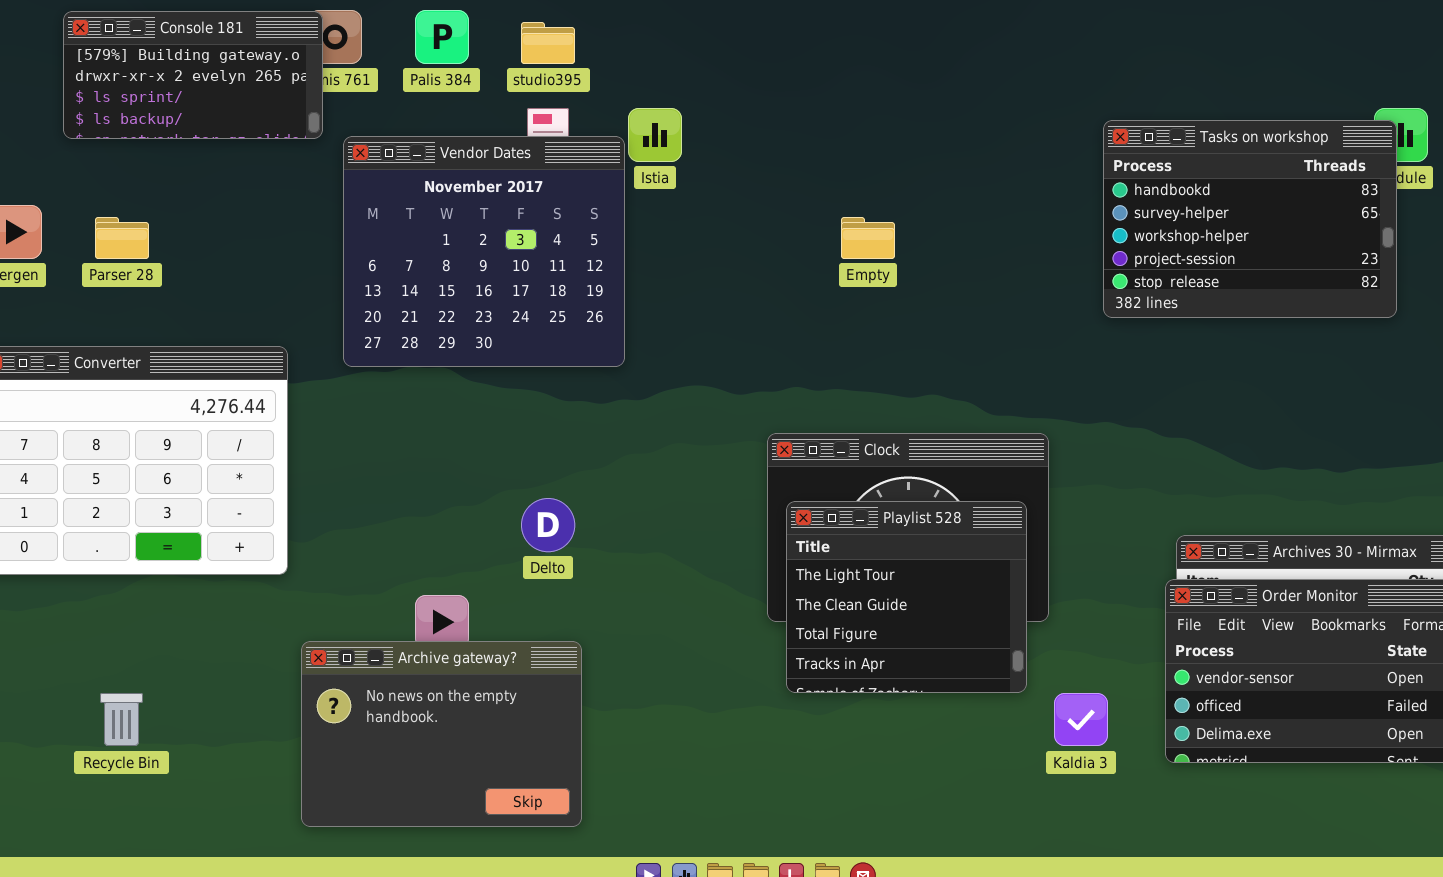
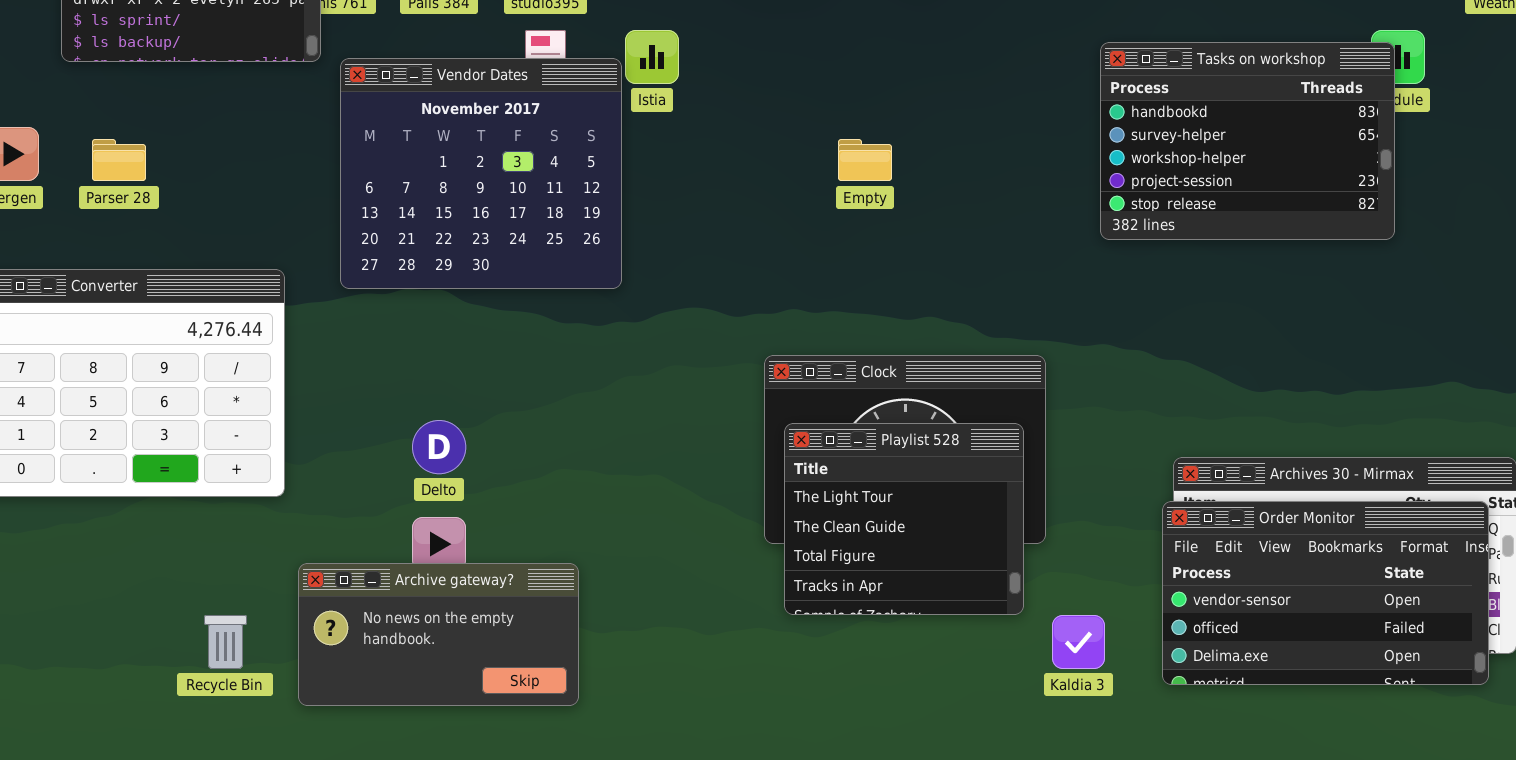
Delto: [521,498,575,552] -> [412,420,466,474], moved
Archive gateway?: [301,641,582,827] -> [298,563,579,706], resized
Recycle Bin: [100,693,143,746] -> [204,615,247,669], moved

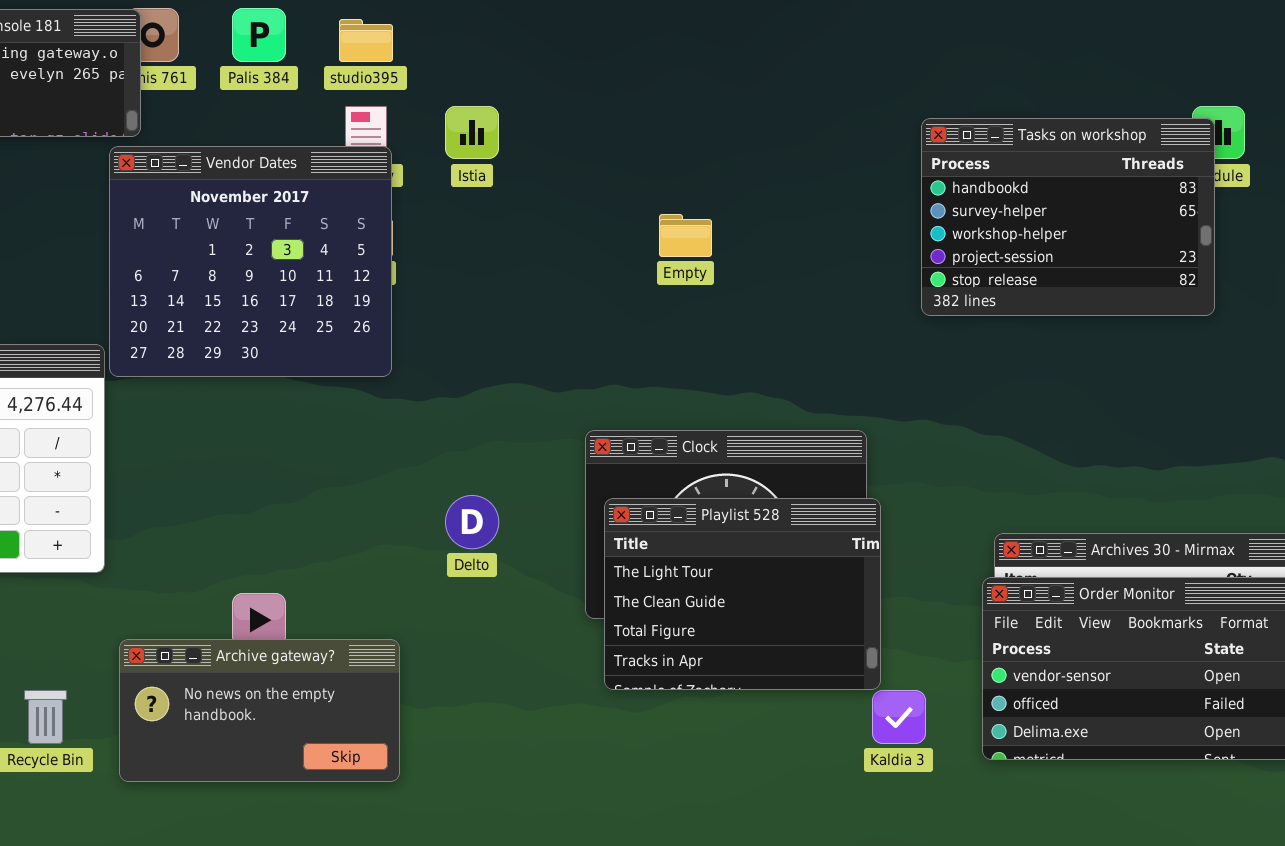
Vendor Dates: [340,58,622,289] -> [109,146,392,377], moved
Delto: [412,420,466,474] -> [445,495,499,549], moved
Playlist 528: [784,423,1024,615] -> [604,498,881,690], resized

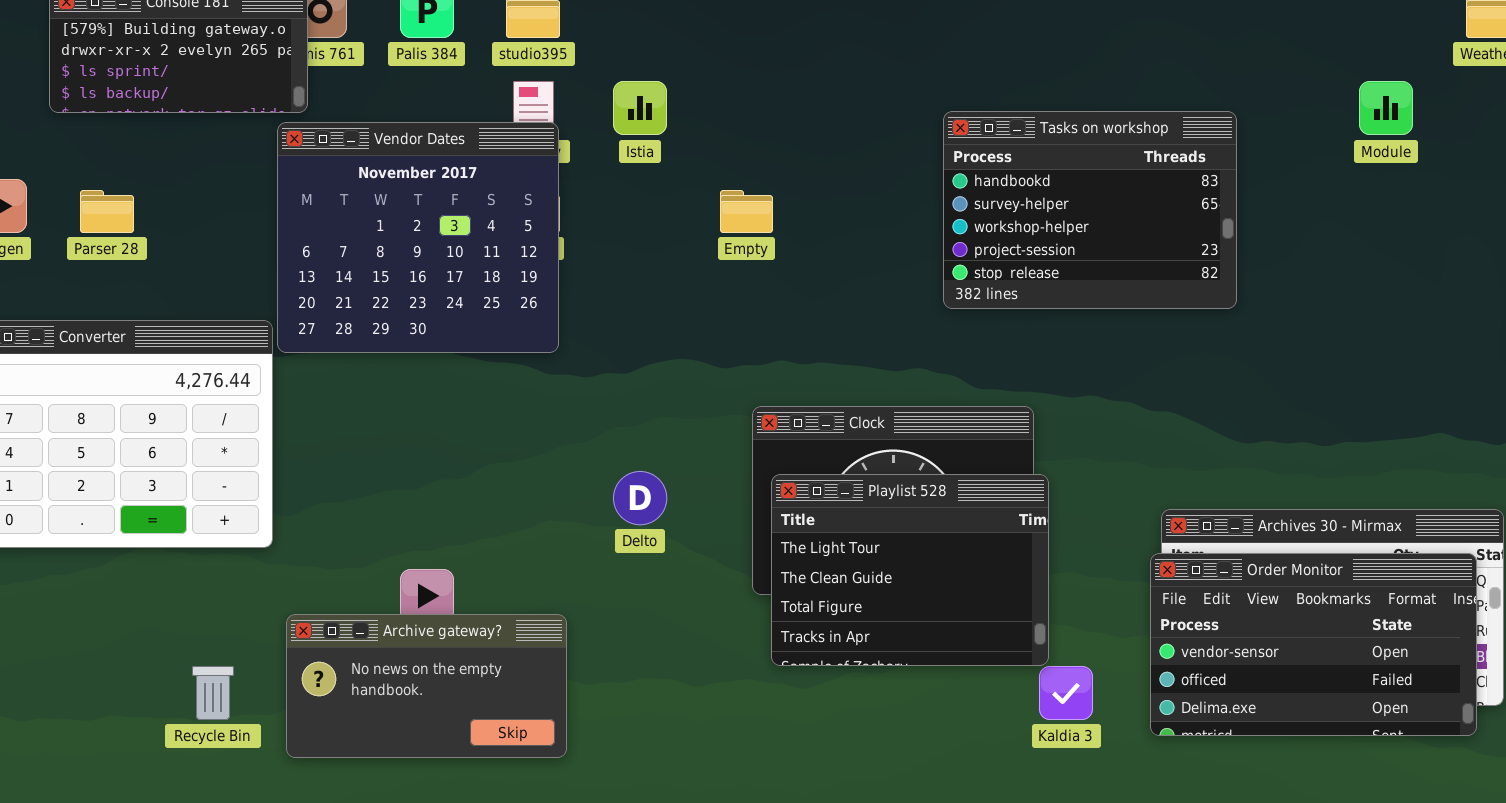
Tasks on workshop: [921,118,1215,316] -> [943,111,1237,309], moved
Empty: [659,214,712,257] -> [720,190,773,233], moved

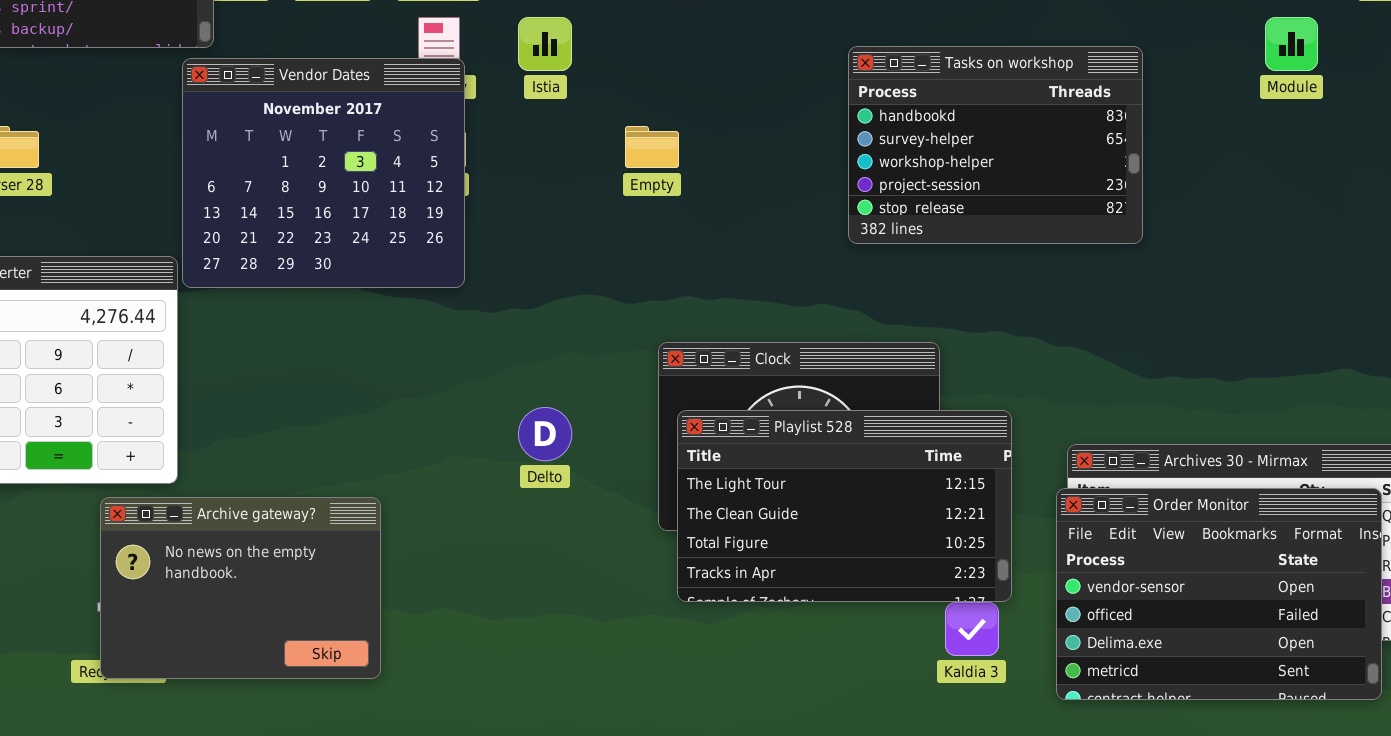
Playlist 528: [771,474,1049,666] -> [677,410,1012,602], resized
Order Monitor: [1150,553,1477,736] -> [1056,488,1382,700], resized
Archive gateway?: [286,614,567,758] -> [100,497,381,679], moved, resized

